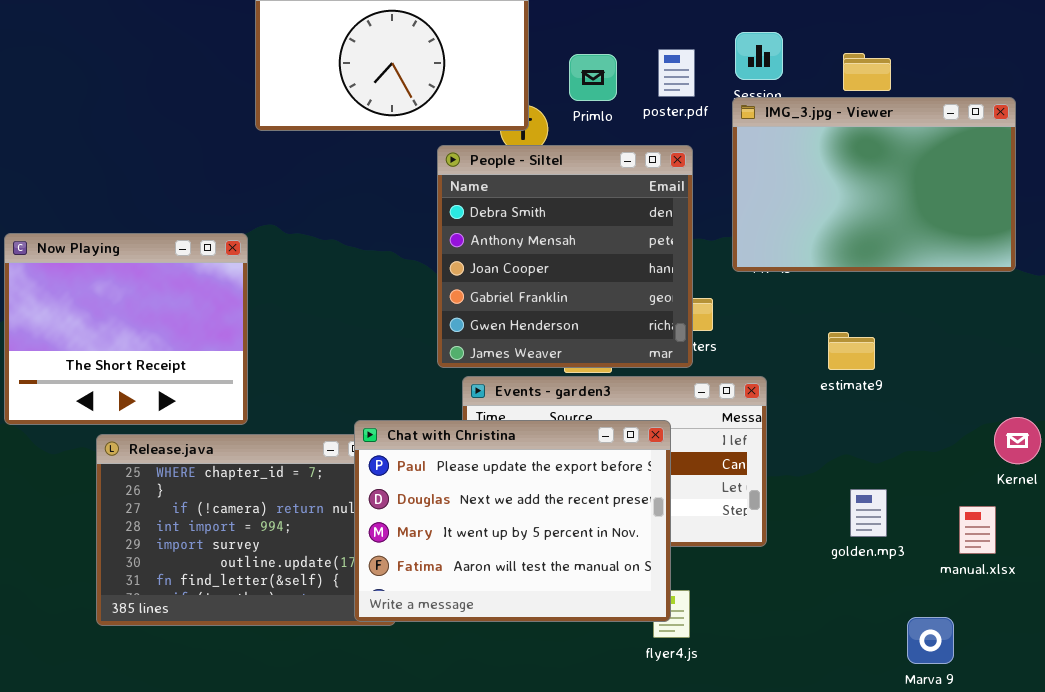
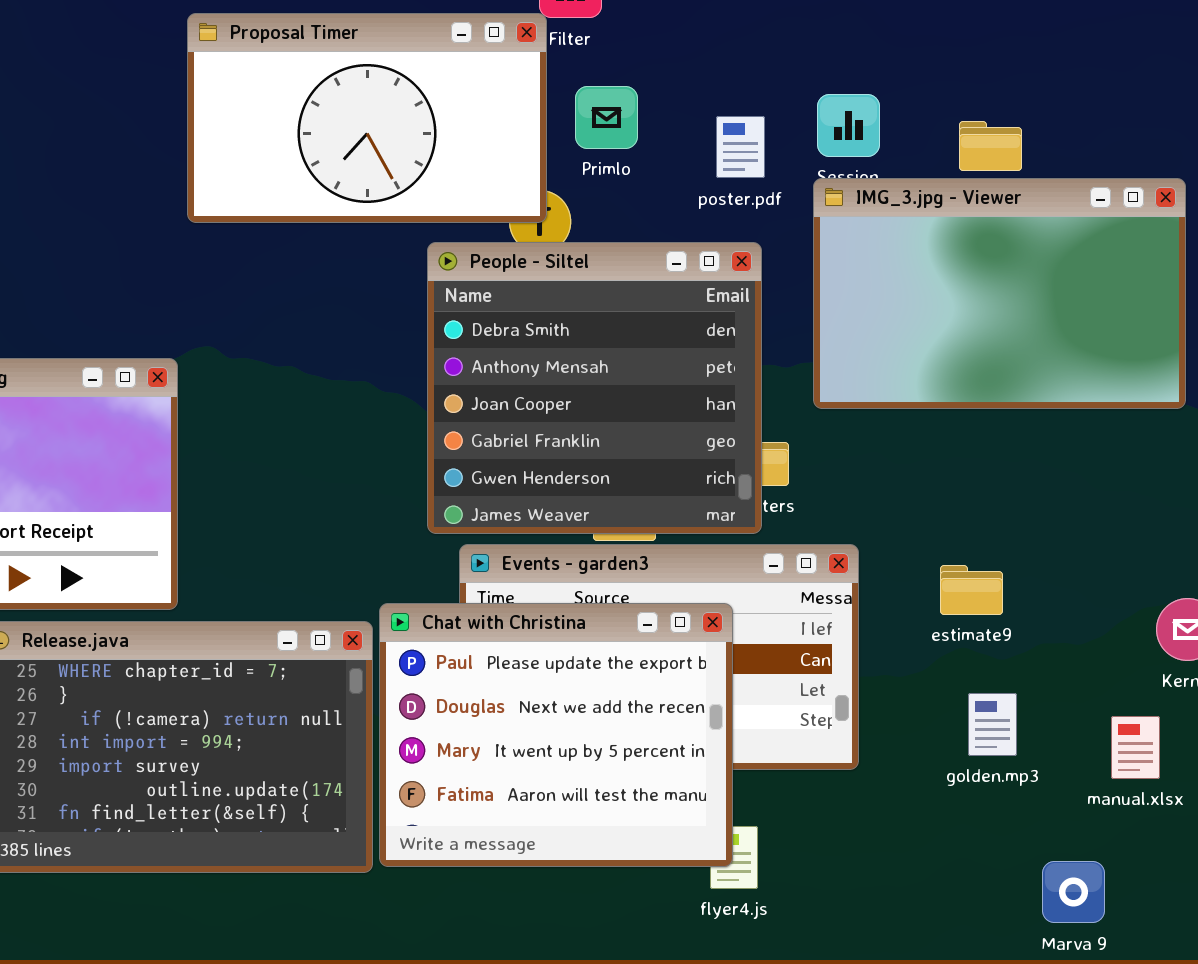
Primlo: [569,54,617,101] -> [575,86,638,149], moved
estimate9: [828,332,875,370] -> [940,565,1003,615], moved
Chat with Christina: [354,420,671,622] -> [379,603,733,867], resized

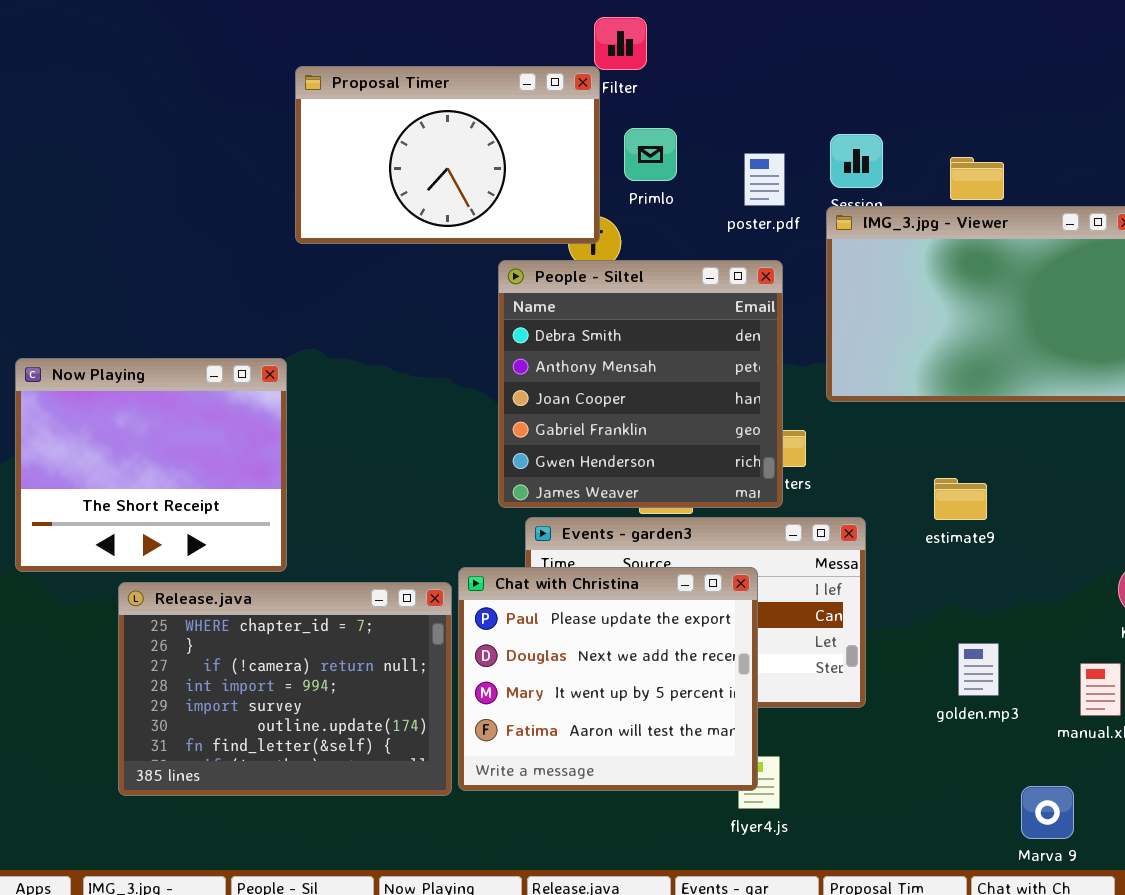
estimate9: [940,565,1003,615] -> [934,478,987,520], moved

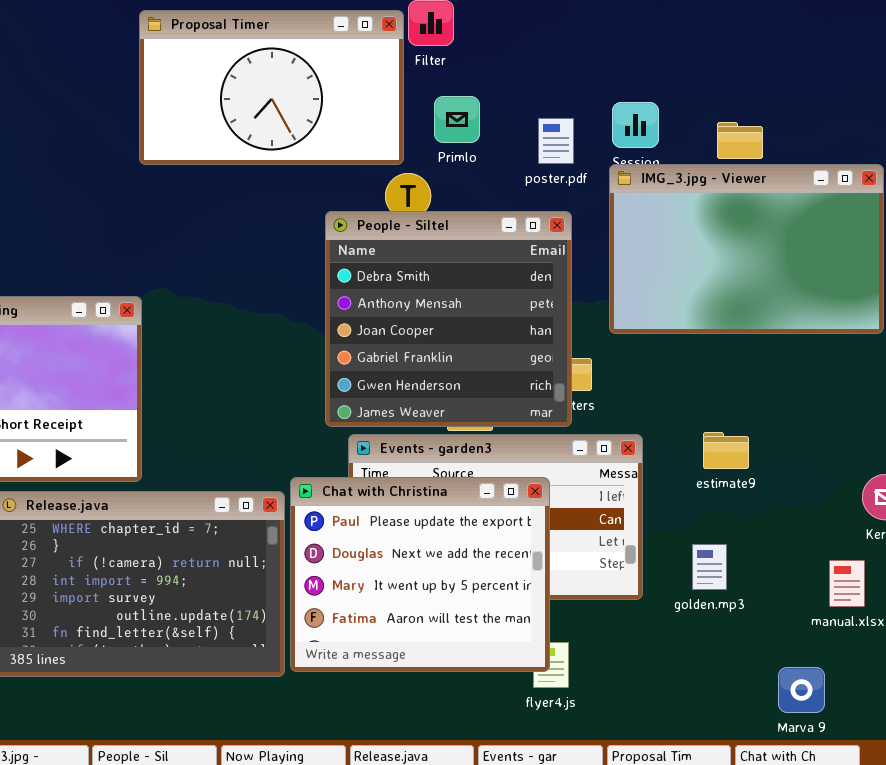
Proposal Timer: [295,66,600,244] -> [139,10,404,165], moved
estimate9: [934,478,987,520] -> [703,432,749,469], moved
golden.mp3: [958,643,999,696] -> [692,544,727,590], moved

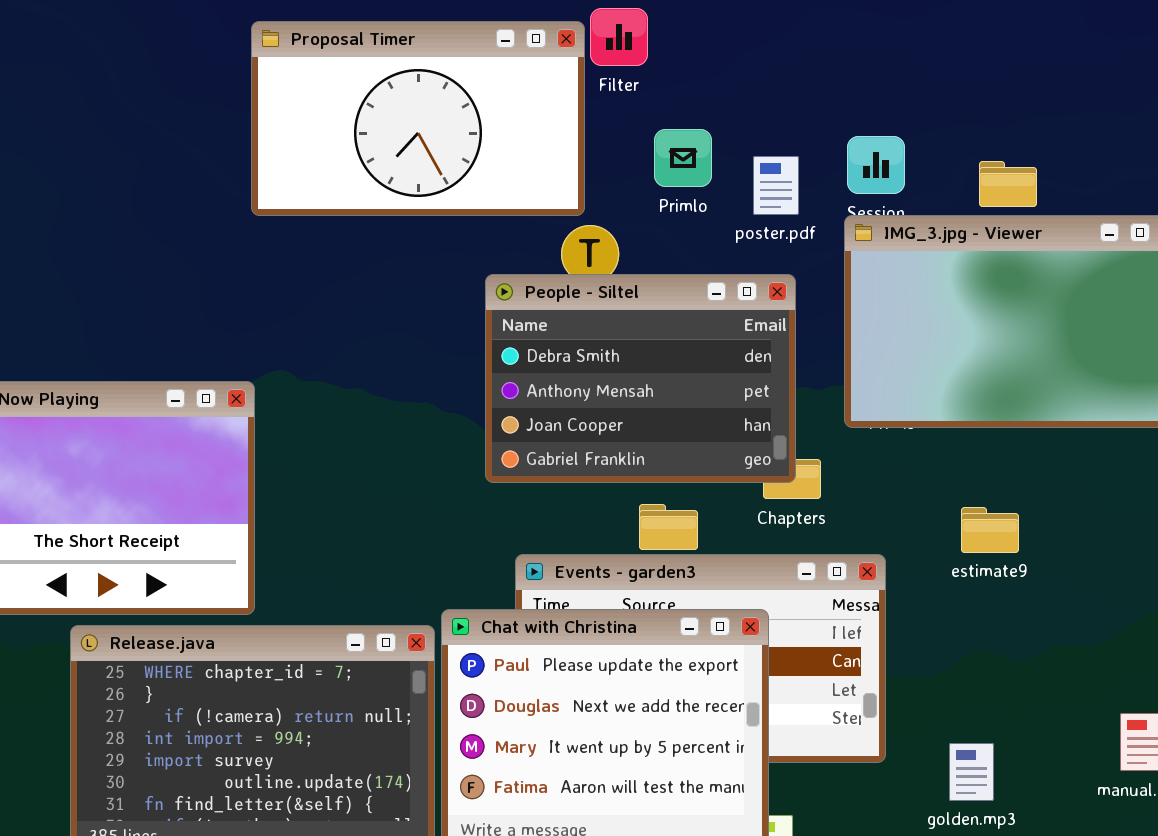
Primlo: [434,96,480,143] -> [654,129,712,187], moved
People - Siltel: [325,211,572,427] -> [485,274,796,483], resized
estimate9: [703,432,749,469] -> [961,507,1019,553], moved
golden.mp3: [692,544,727,590] -> [949,743,994,801], moved

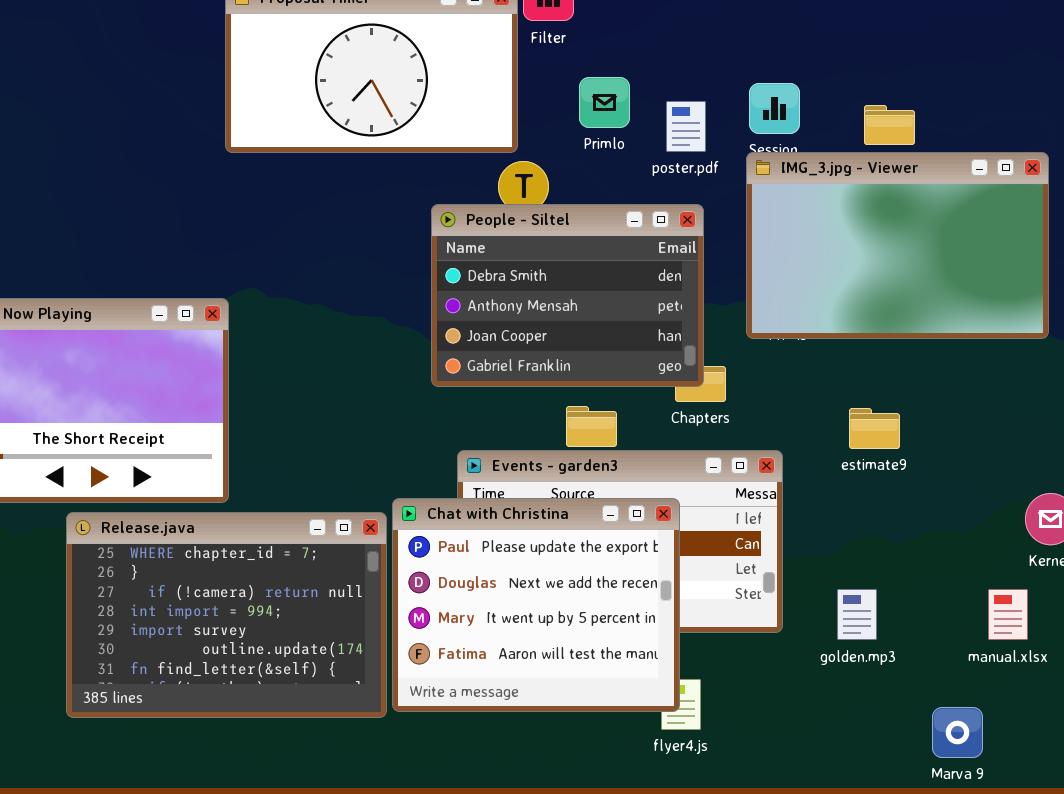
golden.mp3: [949,743,994,801] -> [837,589,877,640], moved

